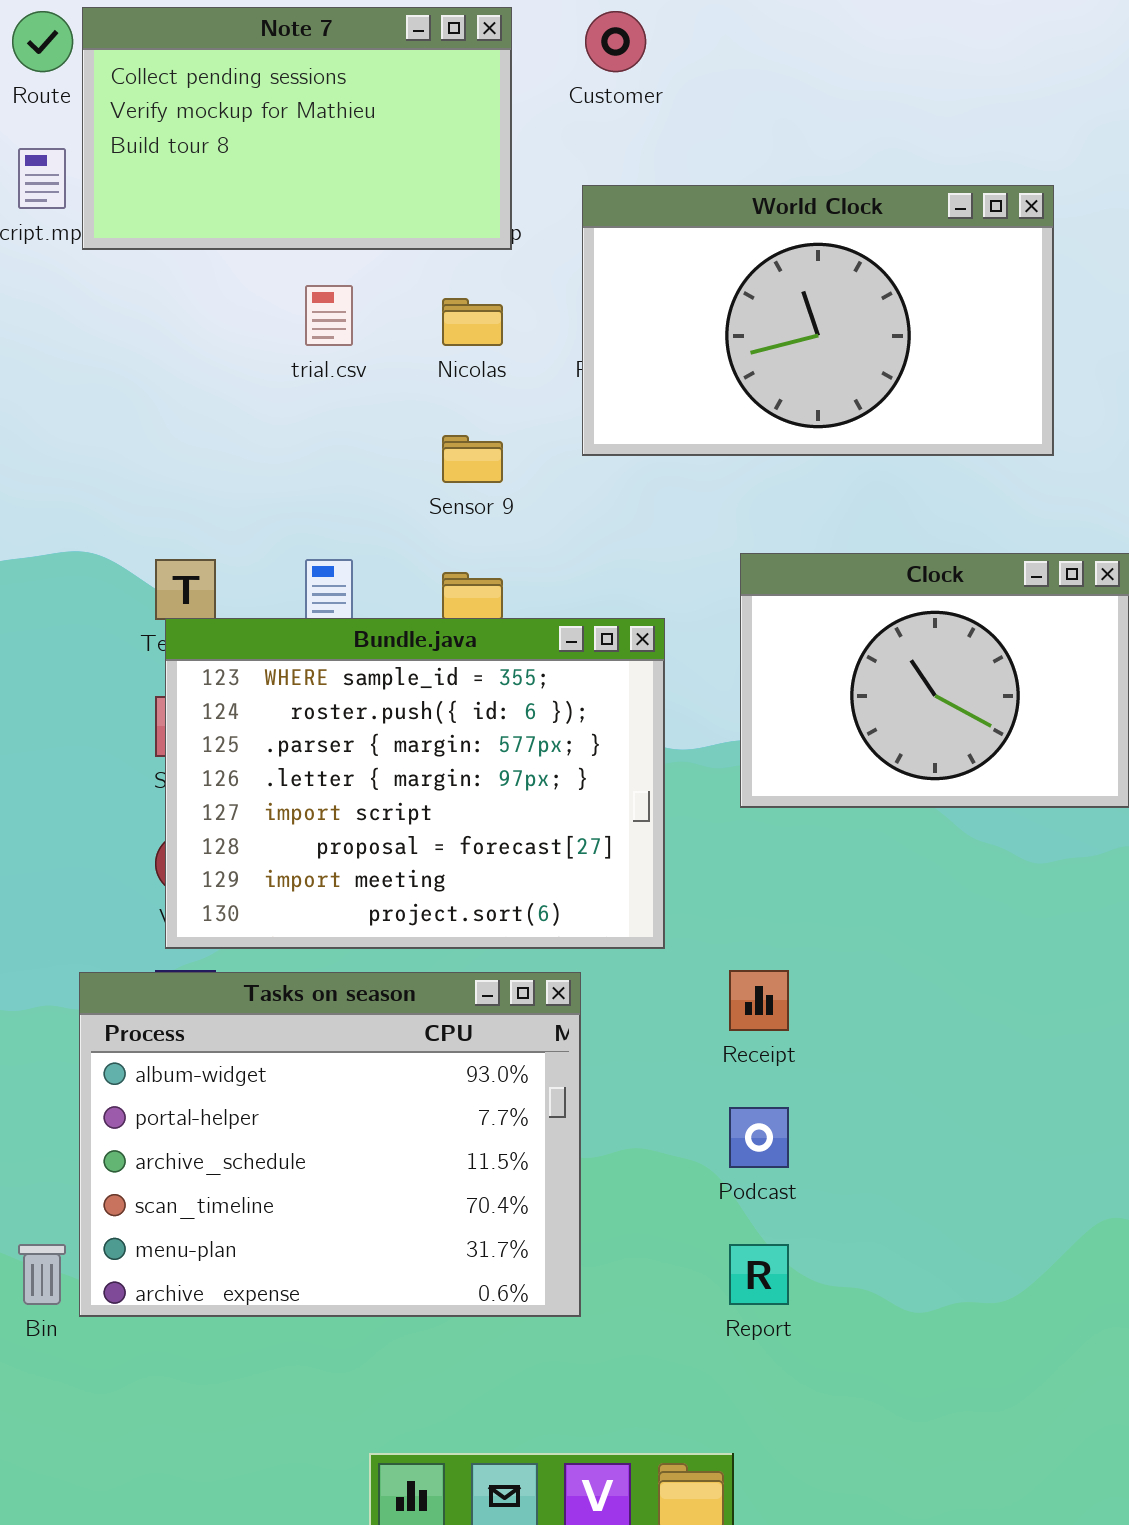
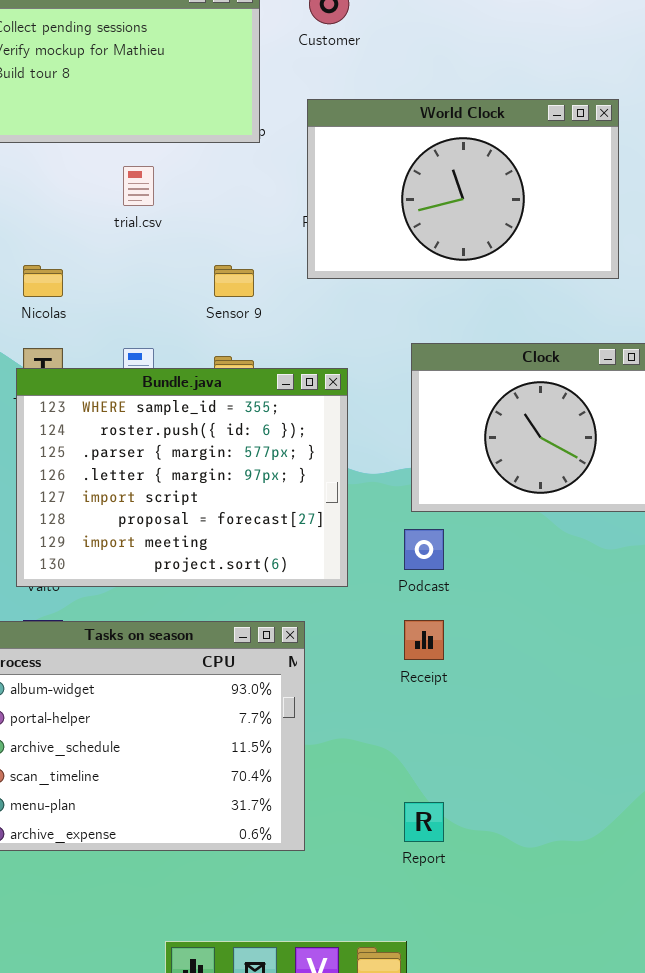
Nicolas: [442,298,503,346] -> [23,265,63,297], moved
Bundle.java: [165,618,665,949] -> [16,368,348,587], moved
Podcast: [729,1107,789,1168] -> [404,529,444,570], moved

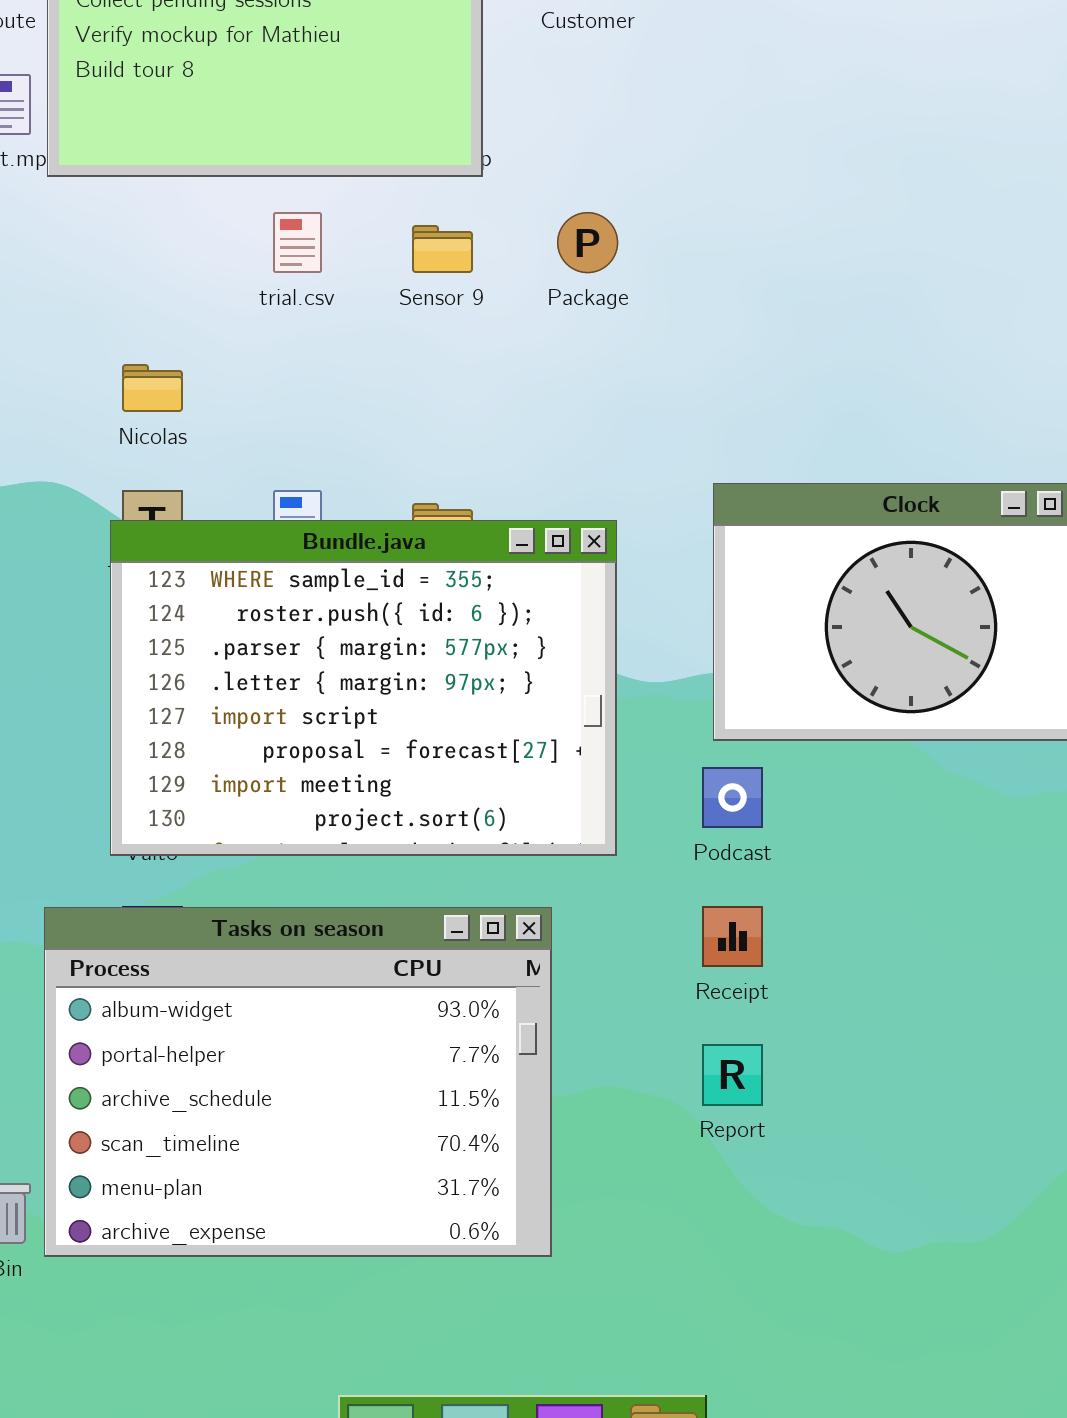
World Clock: [307,99,619,279] -> none, closed
Sensor 9: [214,265,254,297] -> [412,225,473,273], moved
Report: [404,802,444,842] -> [702,1044,763,1106], moved

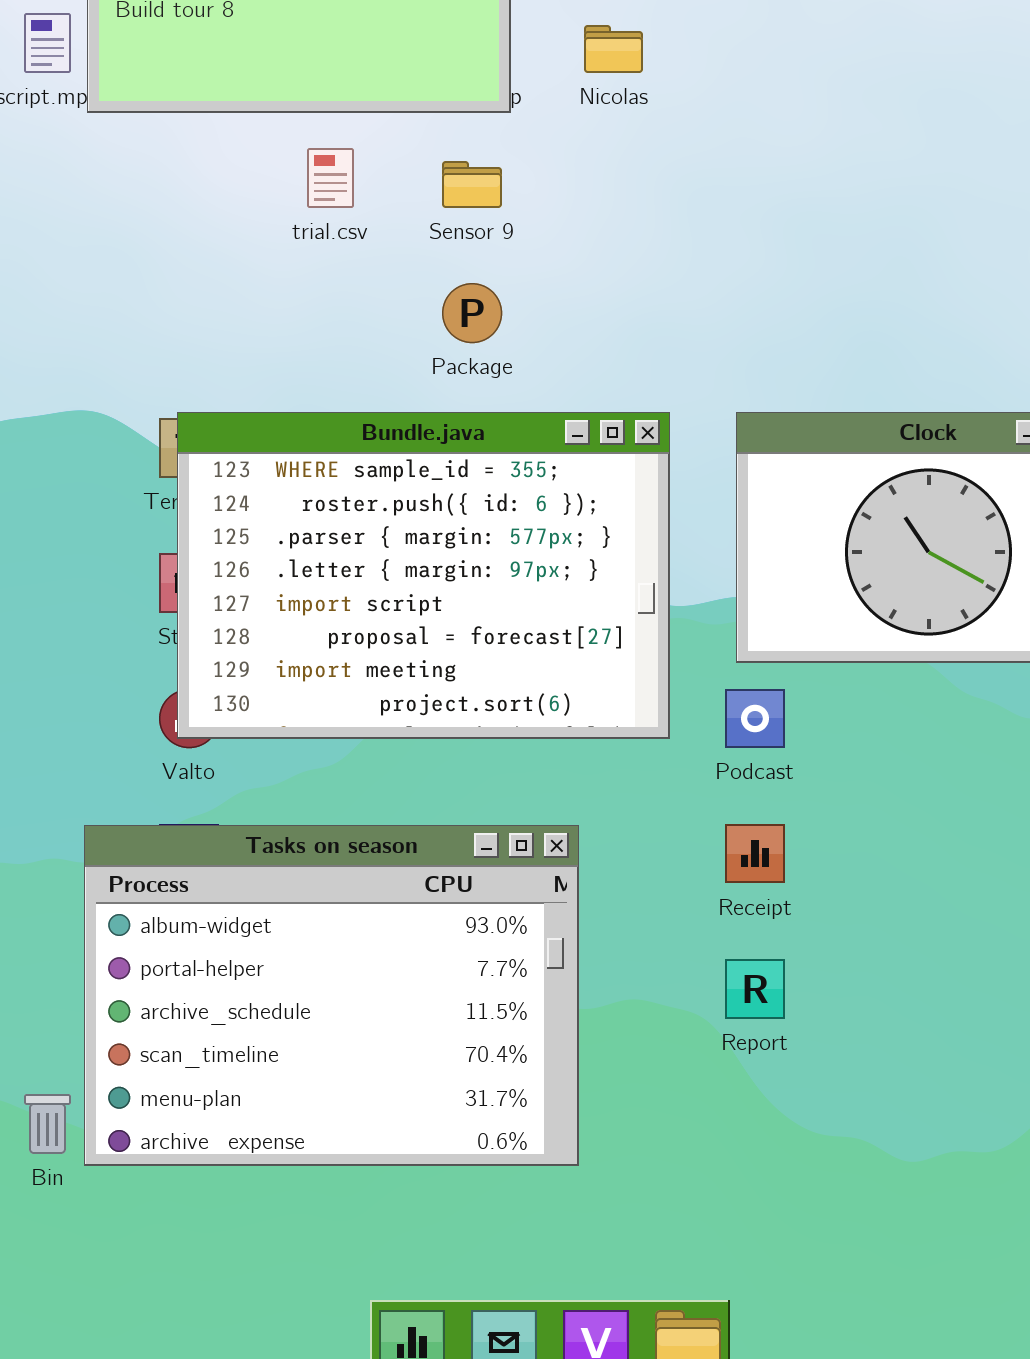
Package: [557,212,618,273] -> [442,283,502,343], moved
Nicolas: [122,364,183,412] -> [584,25,643,73], moved
Bundle.java: [110,520,617,856] -> [177,412,670,739], moved

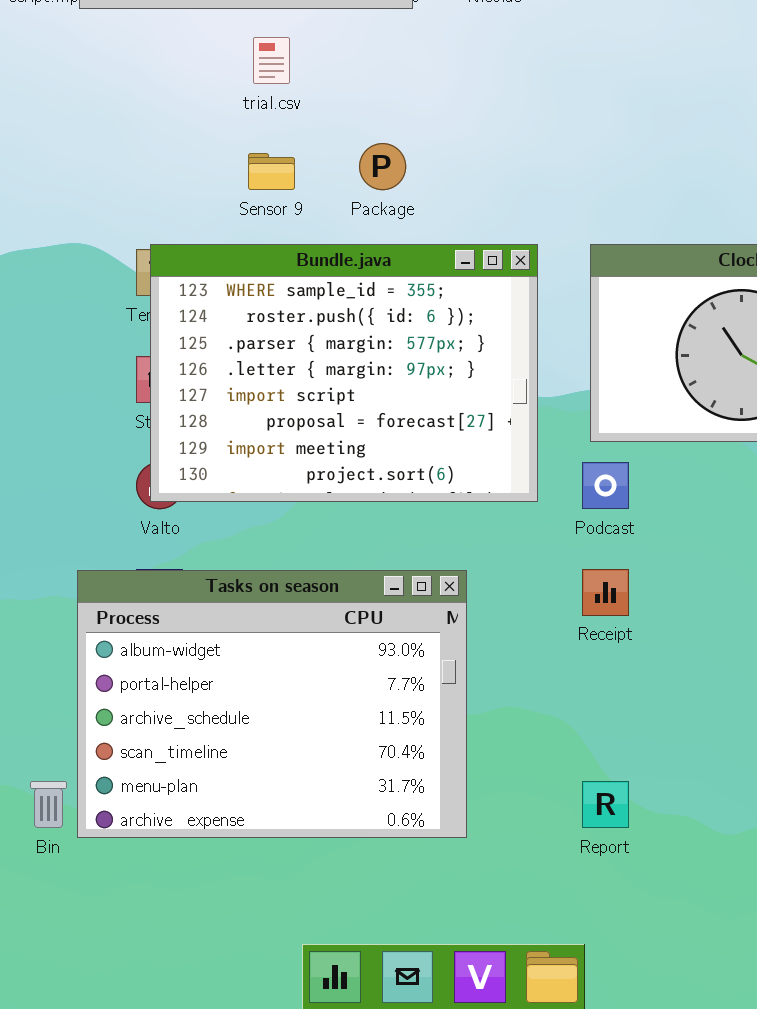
Sensor 9: [442,161,502,208] -> [248,153,295,190], moved
Report: [725,959,785,1019] -> [582,781,629,828], moved

